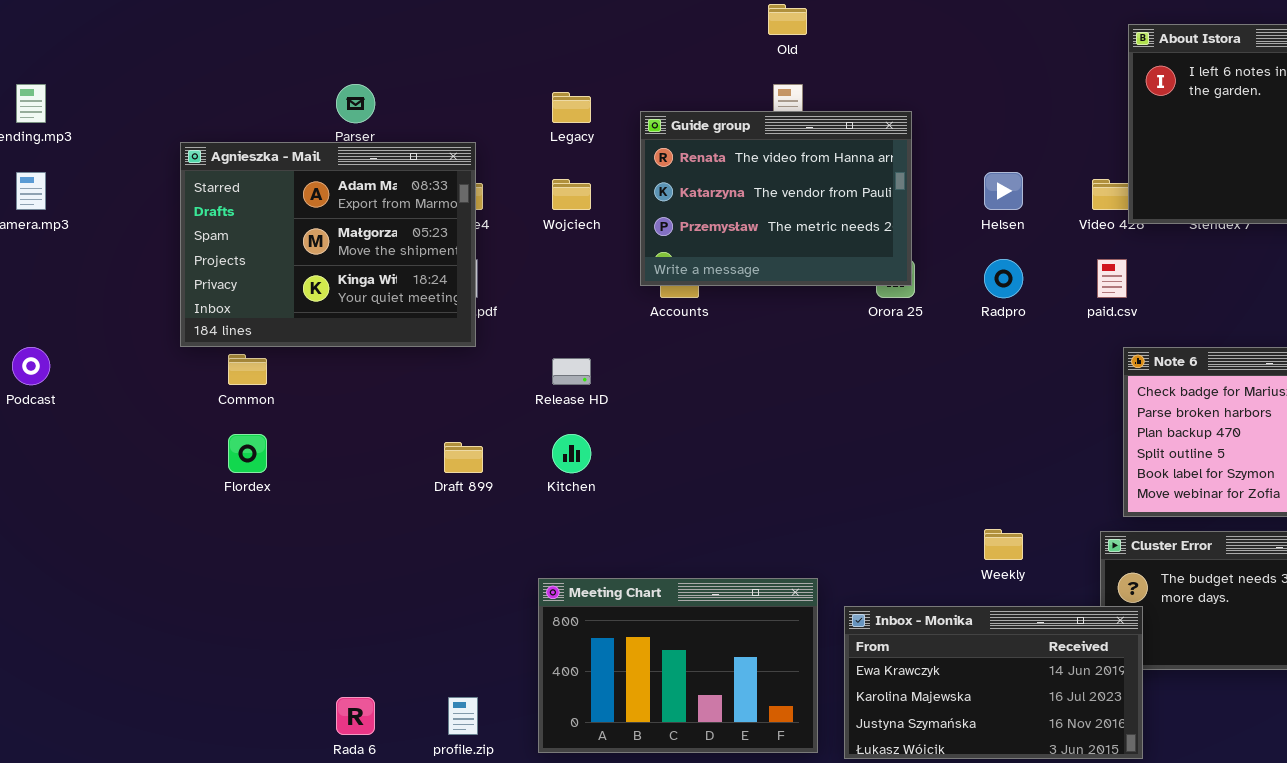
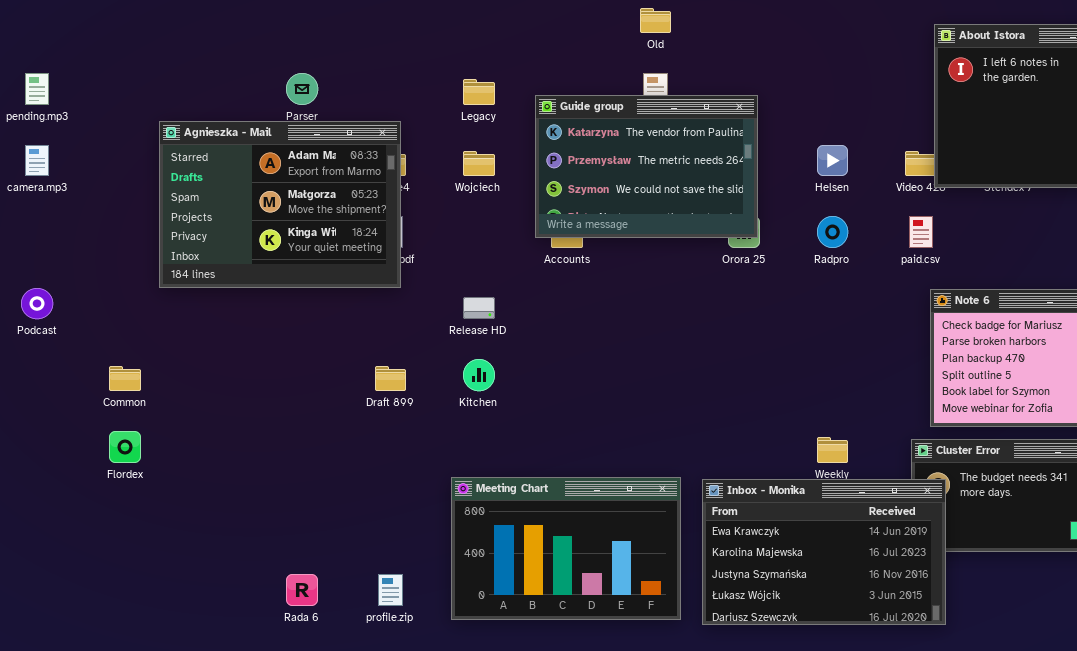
Guide group: [640,111,912,286] -> [535,95,758,238], scrolled down 1 row
Common: [228,354,267,385] -> [109,366,141,391], moved
Flordex: [228,434,267,473] -> [109,431,141,463], moved
Inbox - Monika: [844,606,1143,759] -> [702,479,946,625], resized

